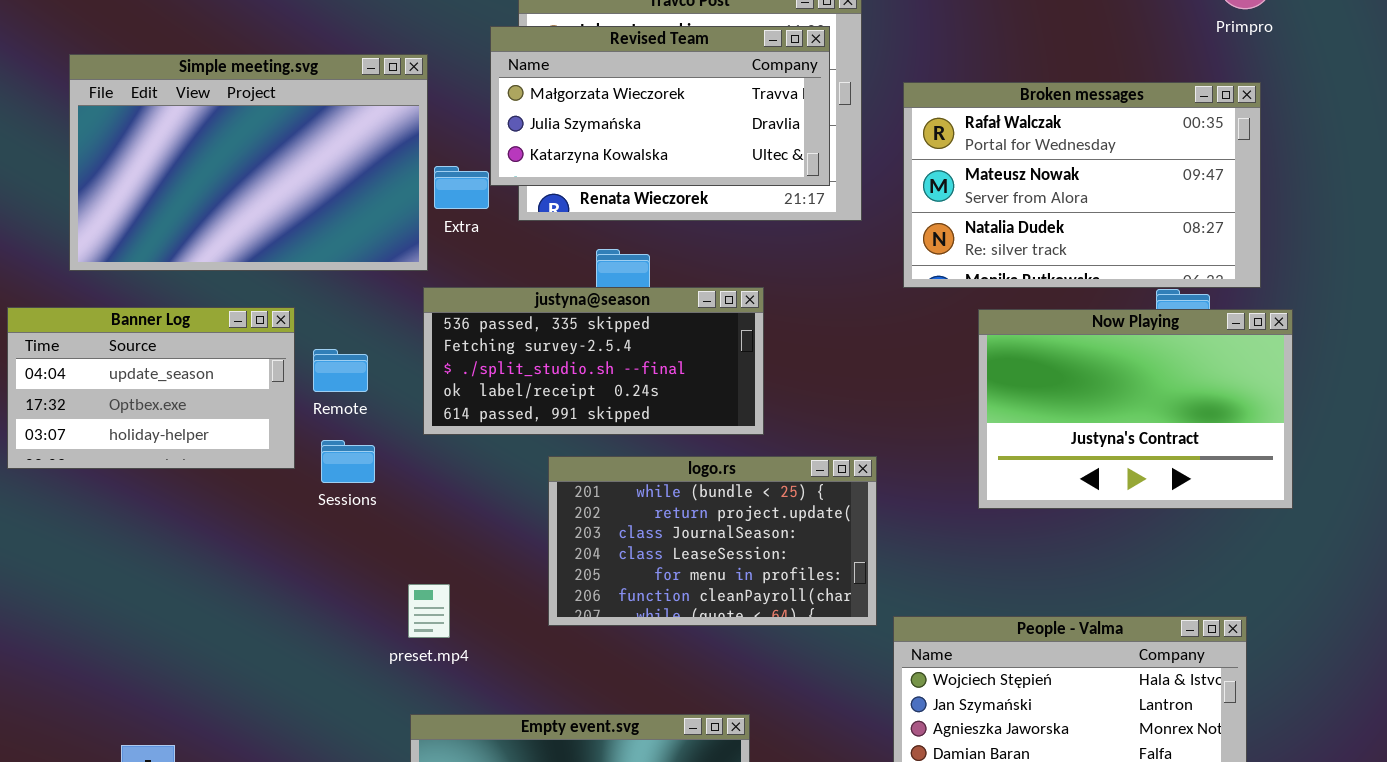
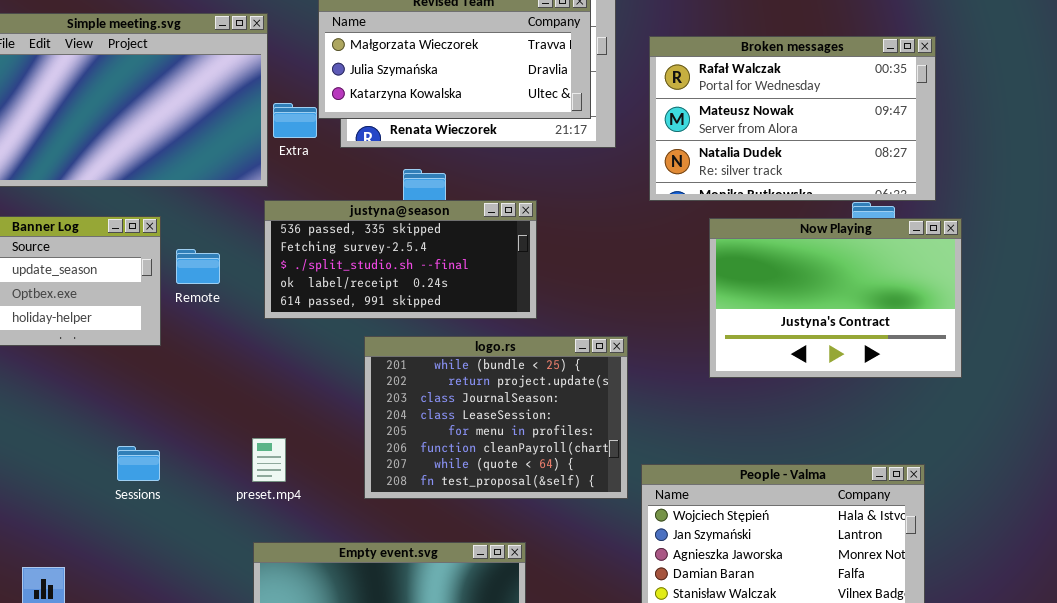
Sessions: [321,440,375,483] -> [117,446,160,481], moved
logo.rs: [548,456,877,626] -> [364,336,628,499], resized

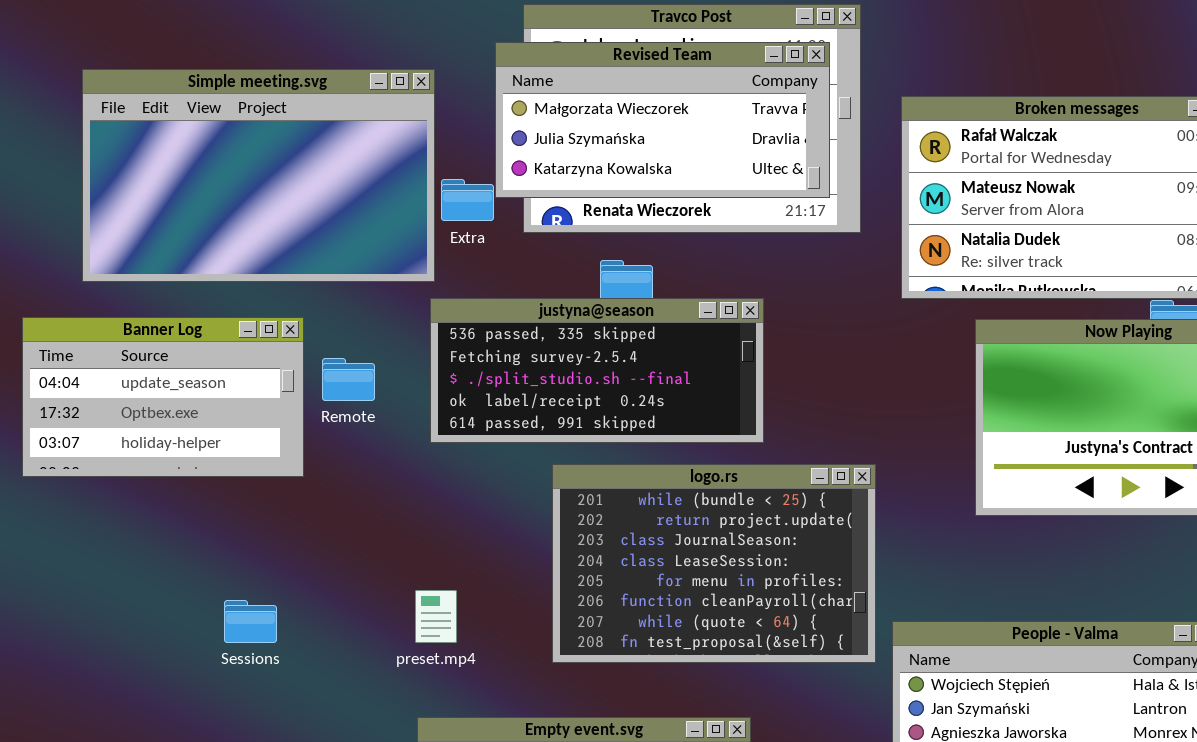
Sessions: [117,446,160,481] -> [224,600,277,643], moved

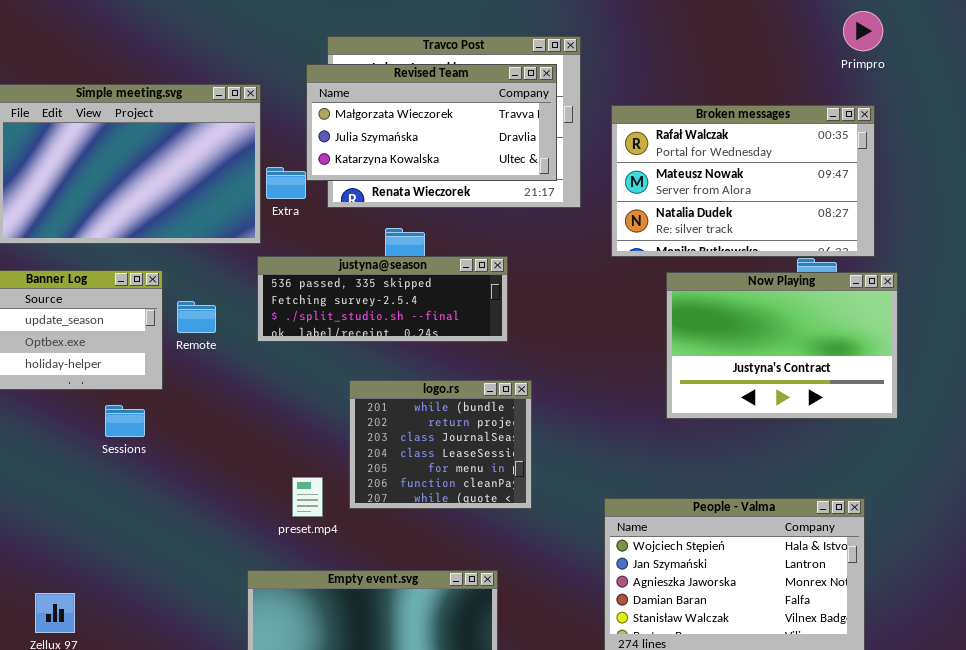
justyna@season: [430,298,764,443] -> [257,256,508,342], resized
logo.rs: [552,464,876,663] -> [349,380,532,509], resized
preset.mp4: [415,590,457,643] -> [292,477,323,517], moved
Sessions: [224,600,277,643] -> [105,405,145,437], moved

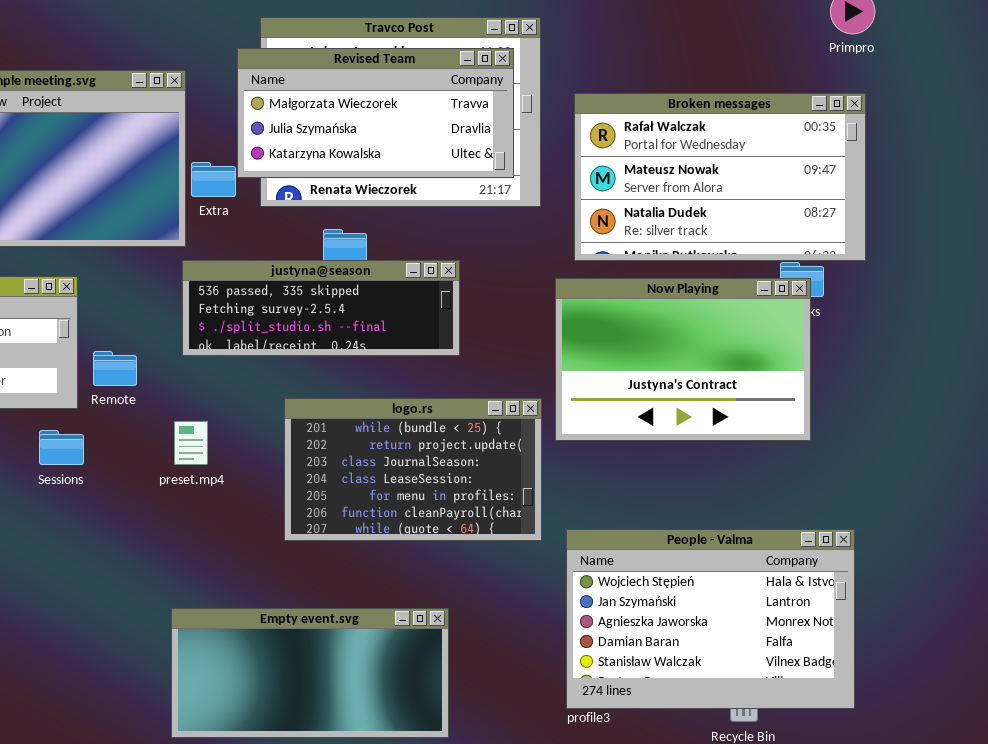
Now Playing: [666,272,898,419] -> [555,278,811,441], moved
Remote: [177,301,216,333] -> [93,351,137,386], moved
logo.rs: [349,380,532,509] -> [284,398,542,541], resized
Sessions: [105,405,145,437] -> [39,430,84,465], moved
preset.mp4: [292,477,323,517] -> [174,421,208,465], moved

